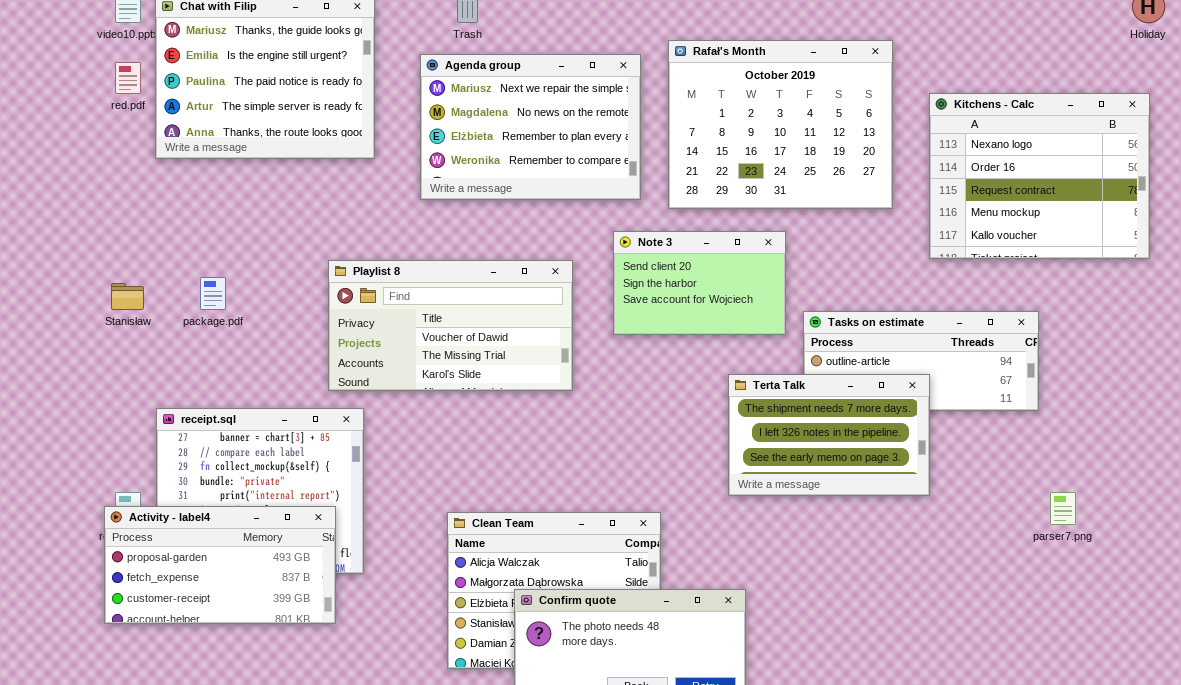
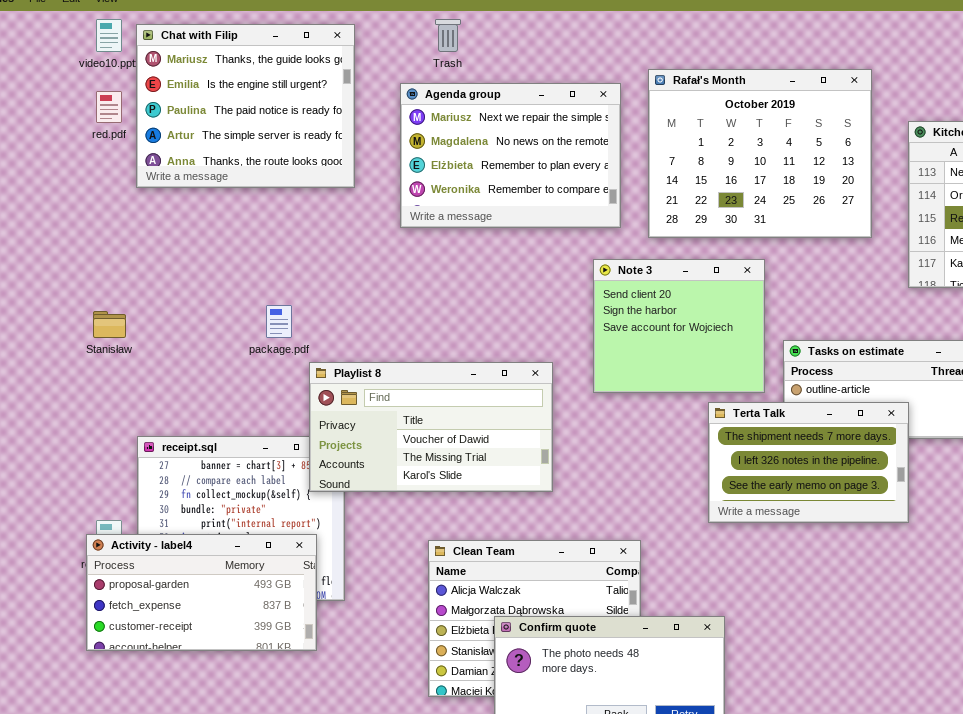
Note 3: [613,231,786,335] -> [593,259,765,393], resized
Playlist 8: [328,260,573,391] -> [309,362,553,492], moved
package.pdf: [200,277,226,310] -> [266,305,292,338], moved

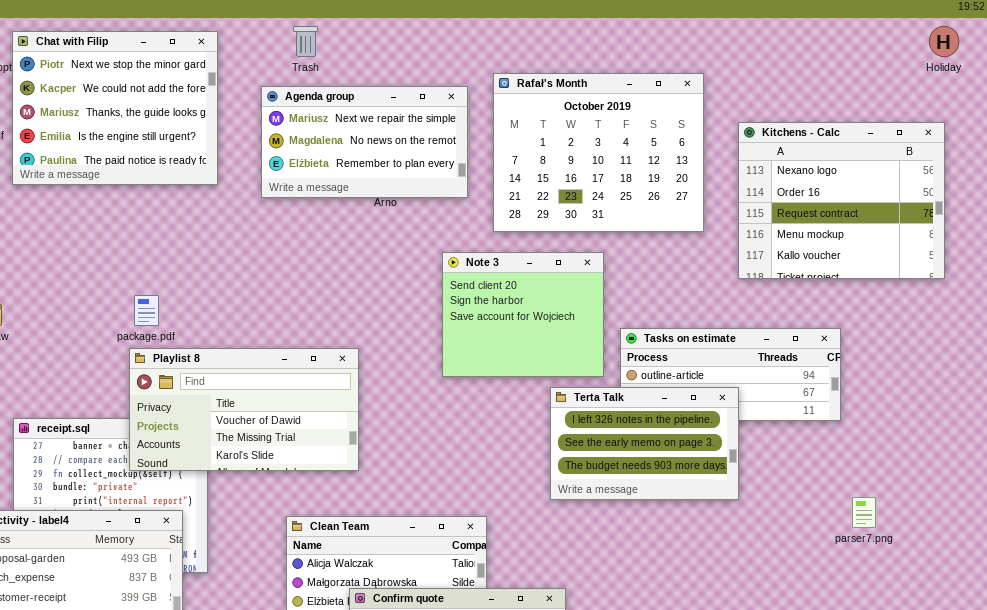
Chat with Filip: [136,24,355,188] -> [12,31,218,185], scrolled up 2 rows
Agenda group: [400,83,621,228] -> [261,86,468,198], resized
Playlist 8: [309,362,553,492] -> [129,348,359,471], moved
Terta Talk: [708,402,909,523] -> [550,387,739,500], scrolled down 1 row

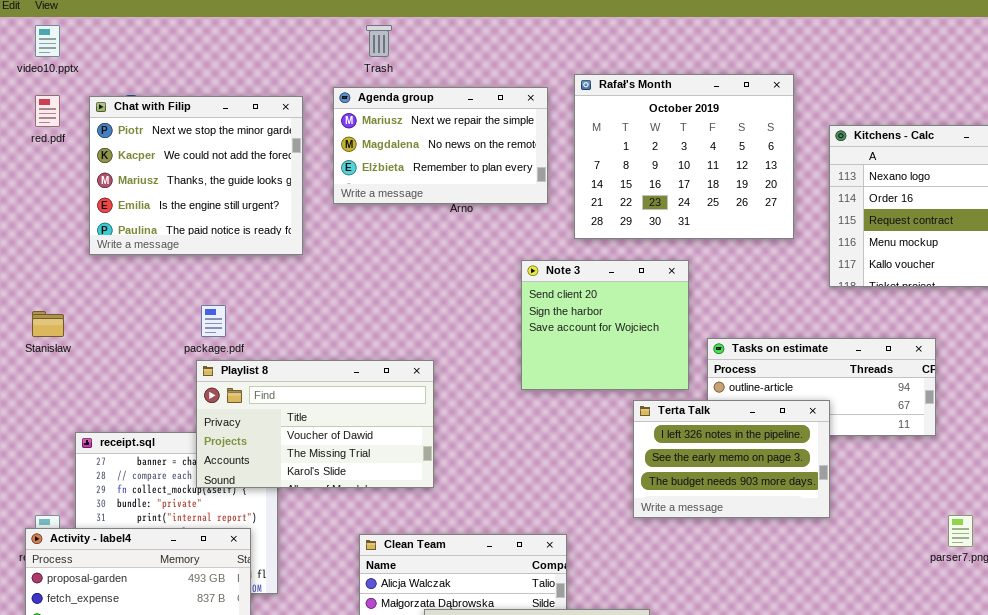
Chat with Filip: [12,31,218,185] -> [89,96,303,255], moved

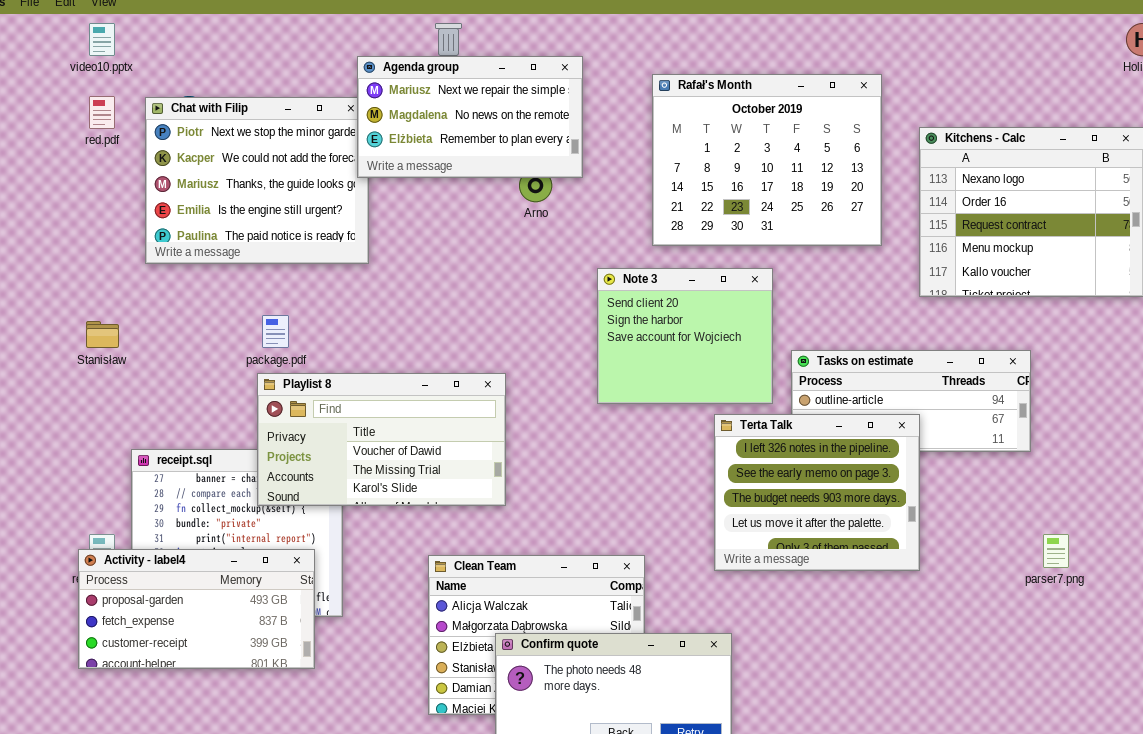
Agenda group: [333,87,548,204] -> [357,56,583,178], moved
Terta Talk: [633,400,830,518] -> [714,414,920,571], resized

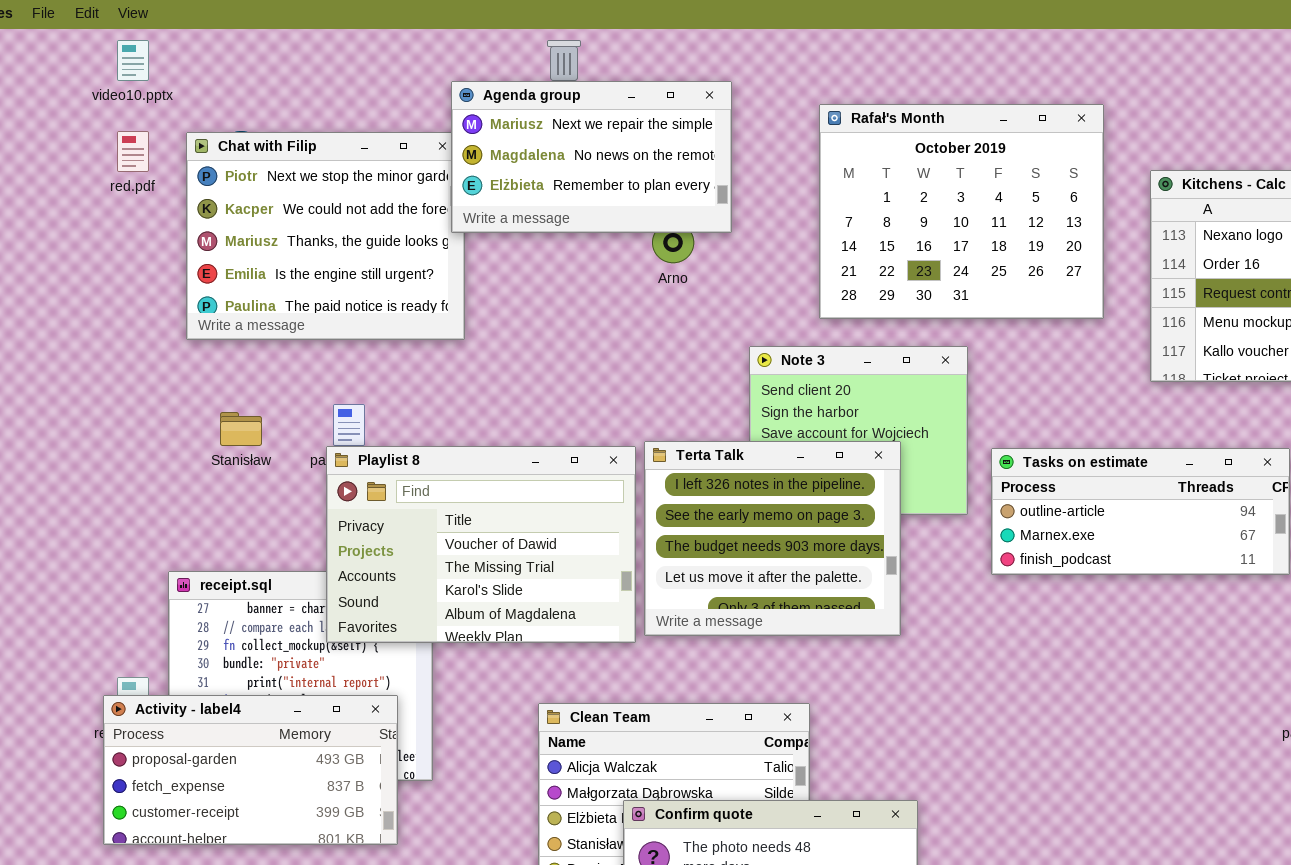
Stanisław: [86,321,119,348] -> [220,412,262,446], moved
Playlist 8: [257,373,506,506] -> [326,446,636,643], resized
Terta Talk: [714,414,920,571] -> [644,441,901,636], moved

